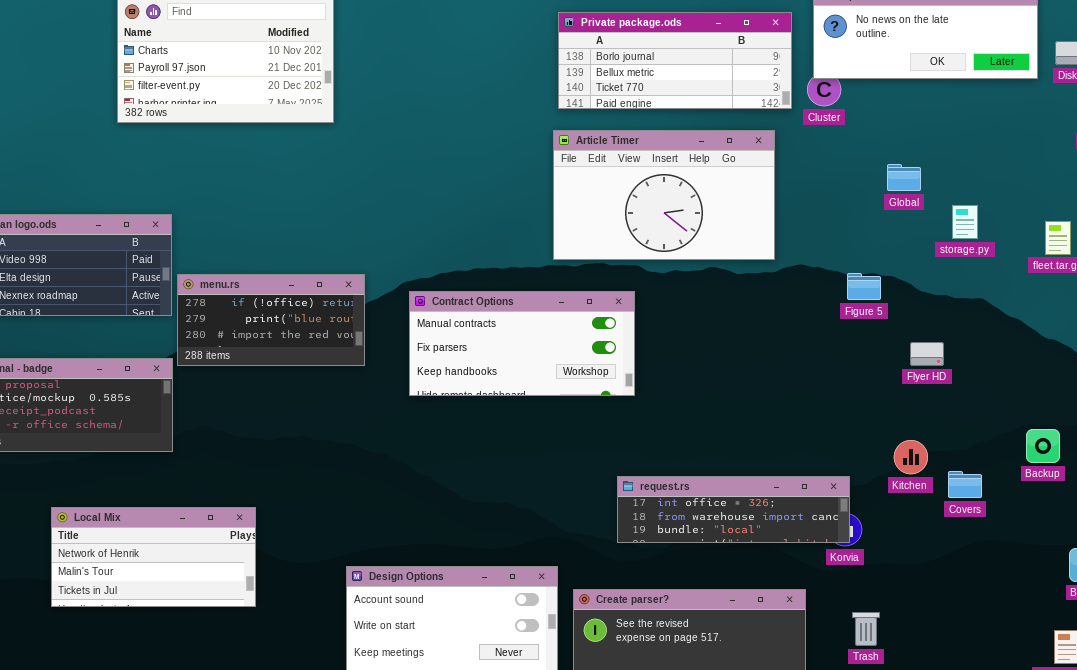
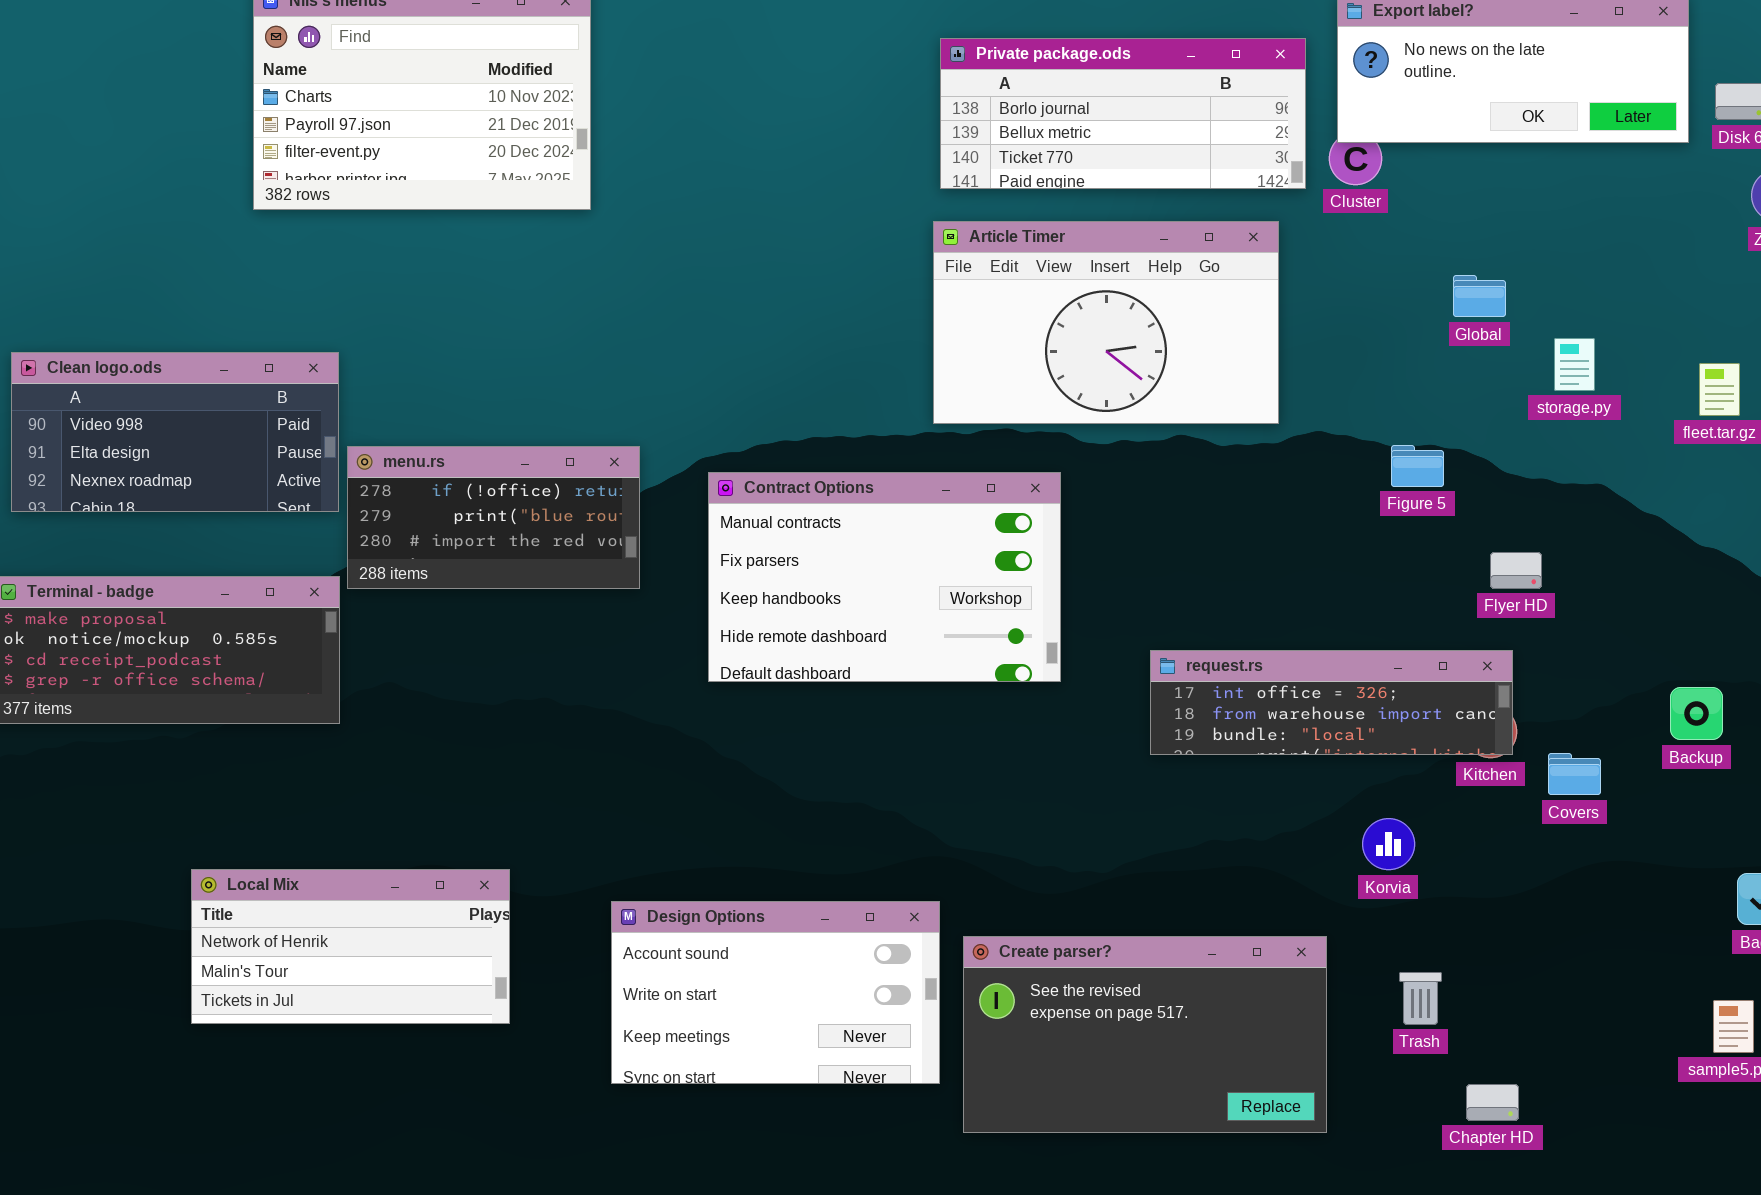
Contract Options: [409,291,635,396] -> [708,472,1061,682], resized
request.rs: [617,476,850,543] -> [1150,650,1513,755], moved
Local Mix: [51,507,256,607] -> [191,869,510,1024], moved

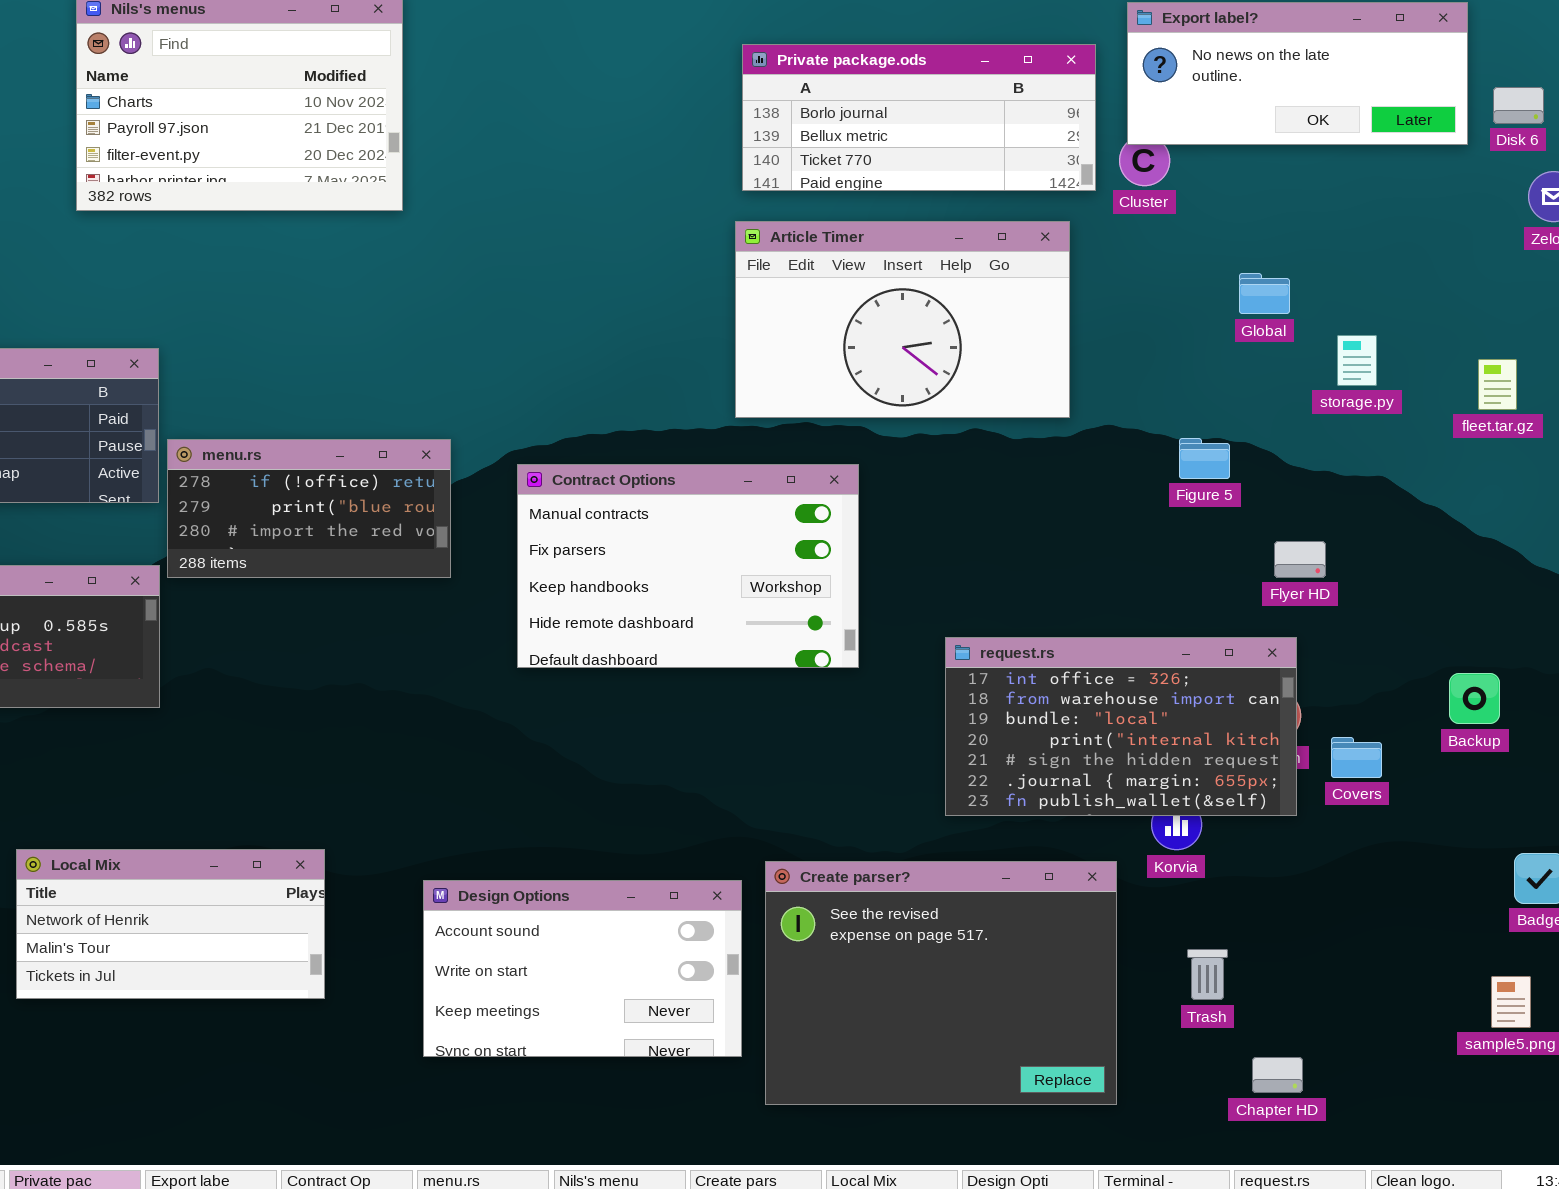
request.rs: [1150,650,1513,755] -> [945,637,1297,816], resized
Create parser?: [963,936,1327,1133] -> [765,861,1117,1105], resized

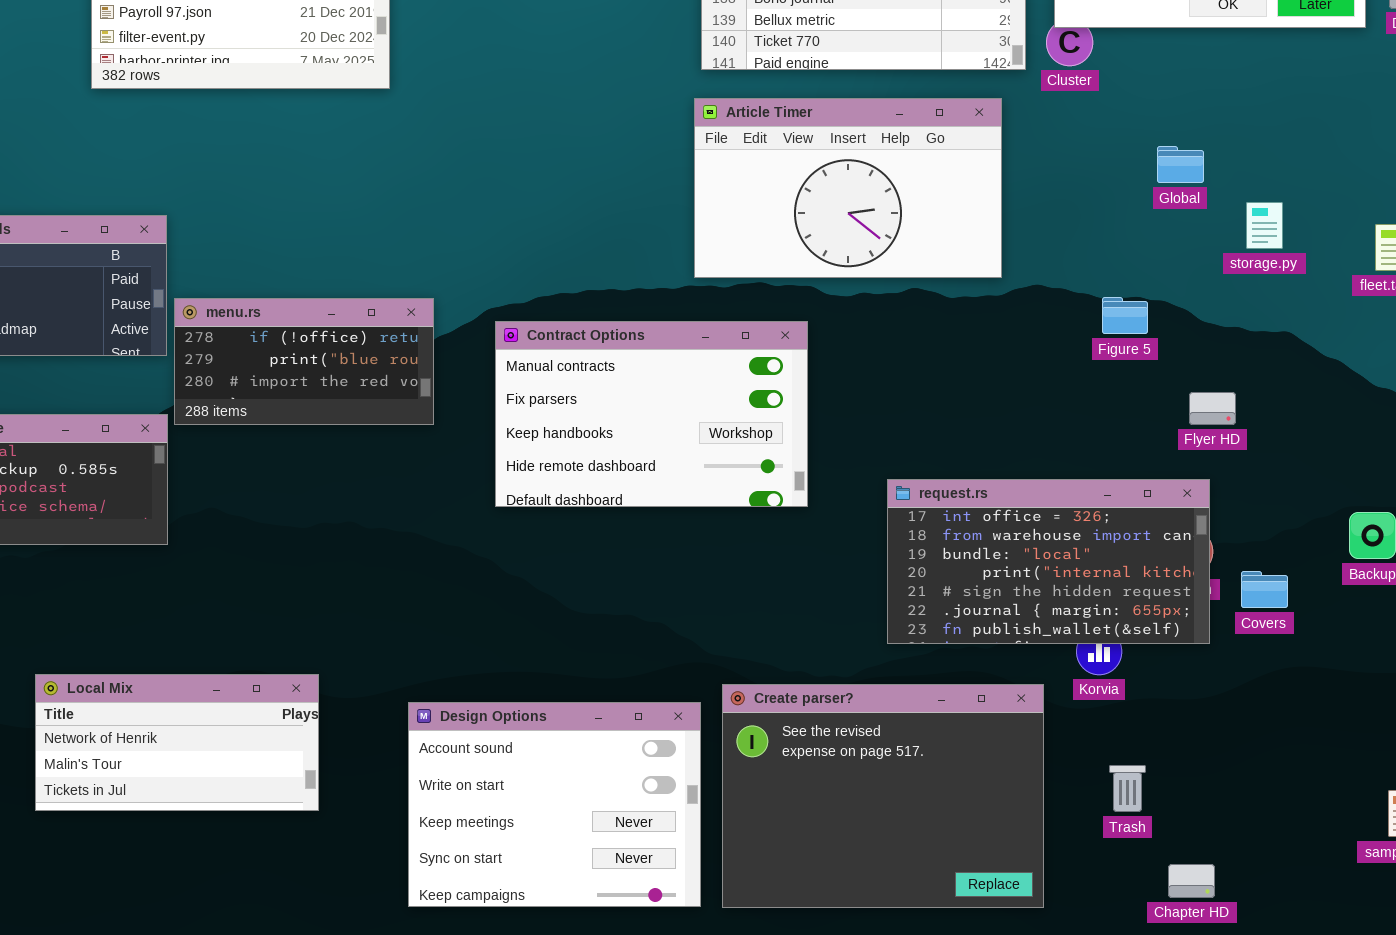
Design Options: [423,880,742,1057] -> [408,702,701,907], resized

